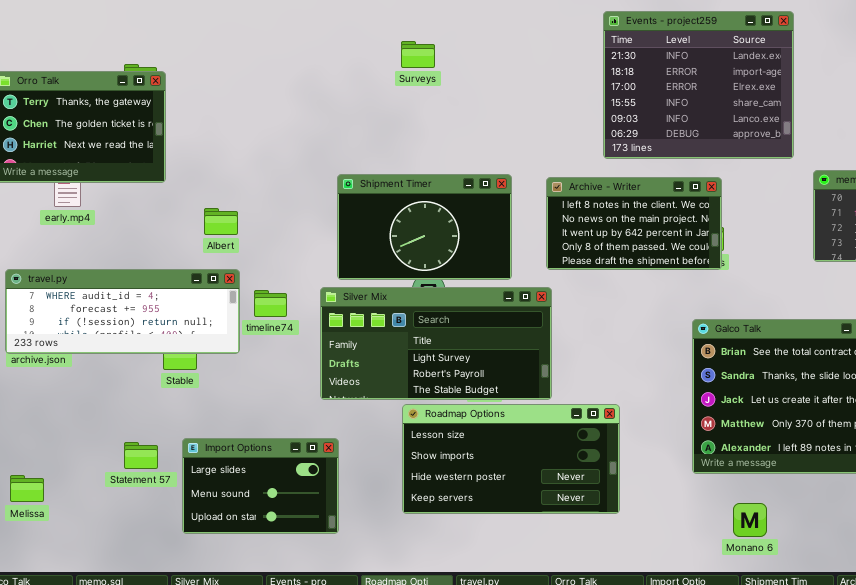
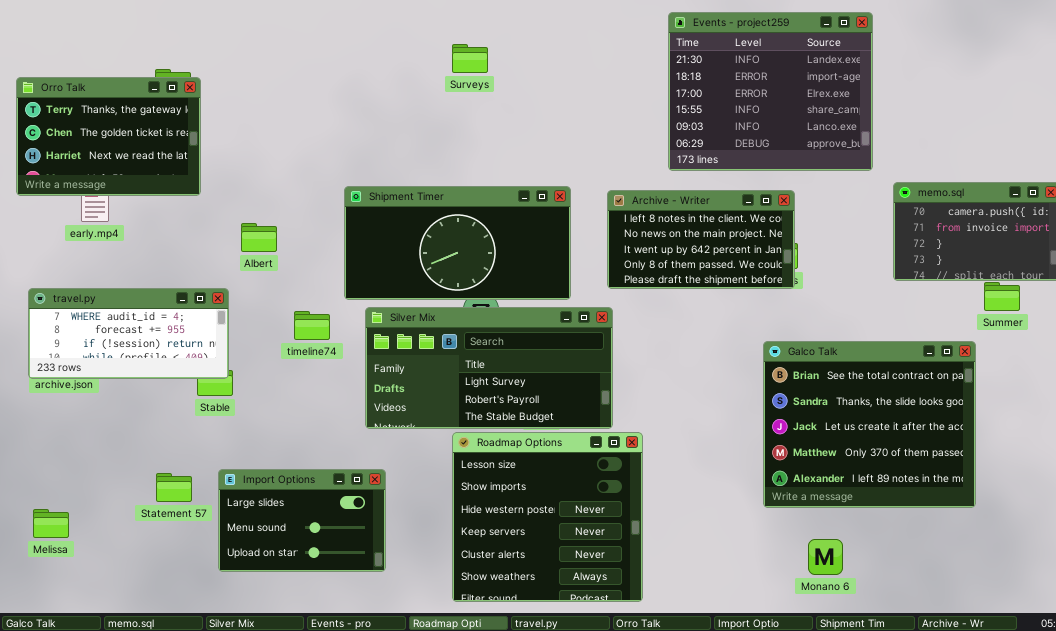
Shipment Timer: [337,174,512,280] -> [344,186,571,300], resized
travel.py: [5,269,240,354] -> [28,288,229,379], resized
Roadmap Options: [402,404,620,514] -> [452,432,643,602], resized

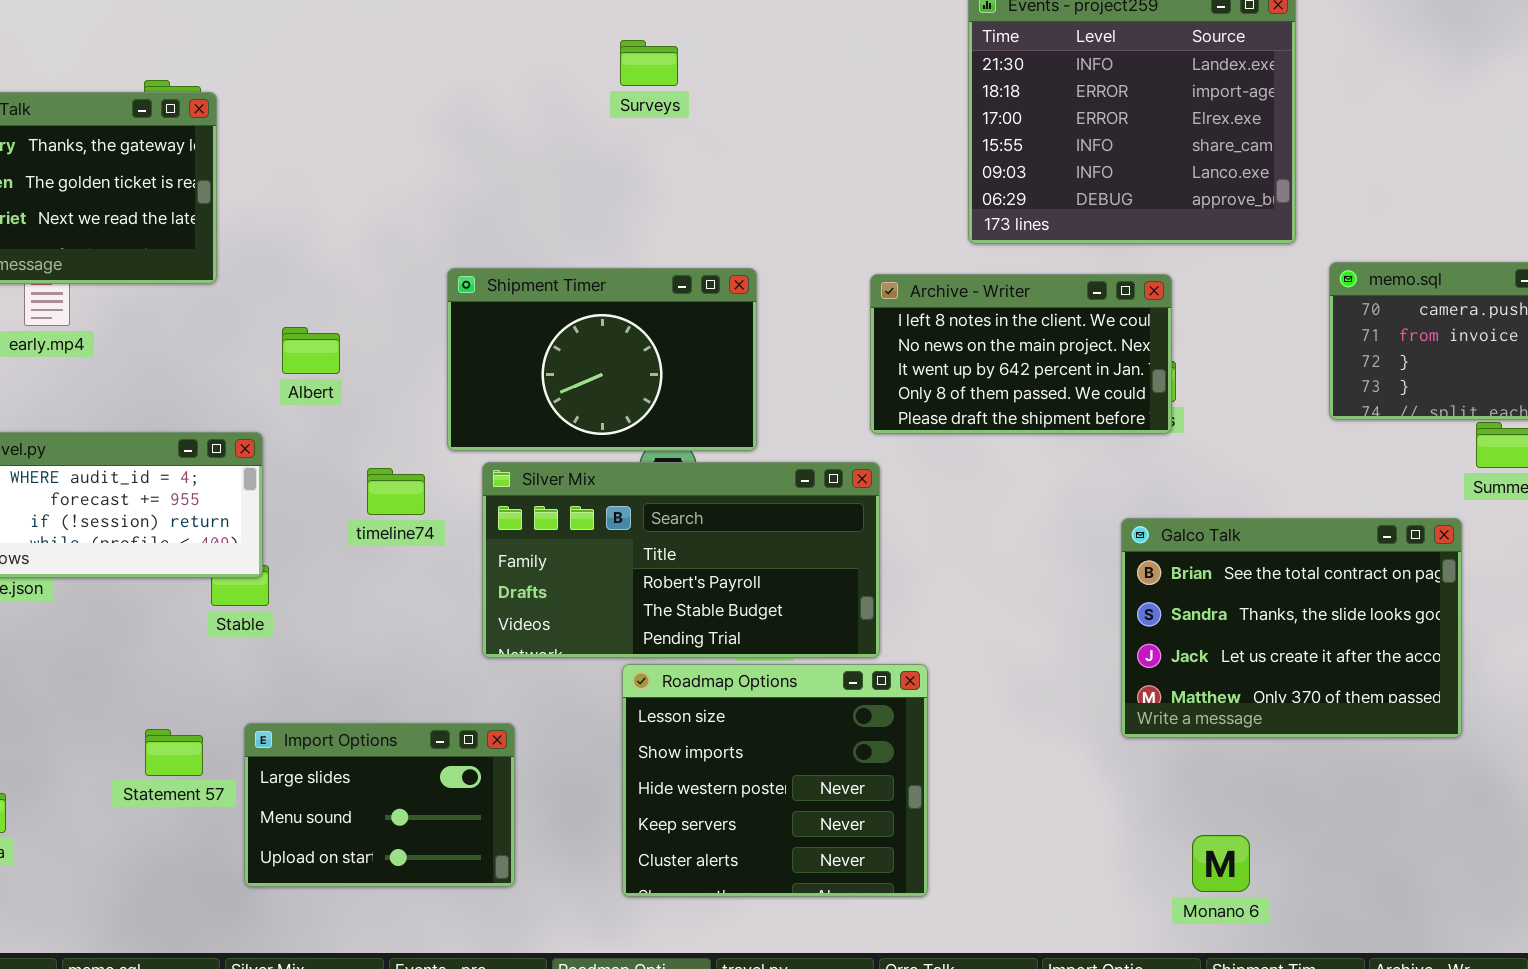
Shipment Timer: [344,186,571,300] -> [447,268,757,451], resized
Silver Mix: [365,307,613,429] -> [482,462,880,658], scrolled down 1 row
Galco Talk: [763,341,976,508] -> [1121,518,1462,738], resized
Roadmap Options: [452,432,643,602] -> [622,664,928,897], resized

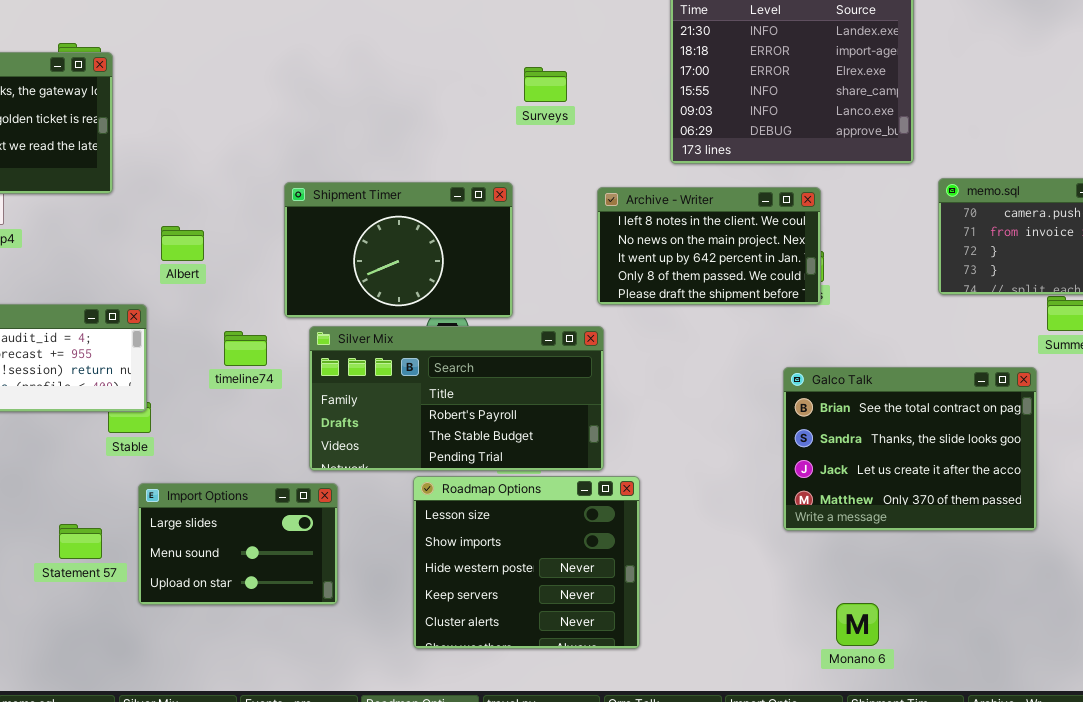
Surveys: [620,40,678,86] -> [524,67,567,102], moved
Import Options: [244,723,515,887] -> [138,483,338,605], moved

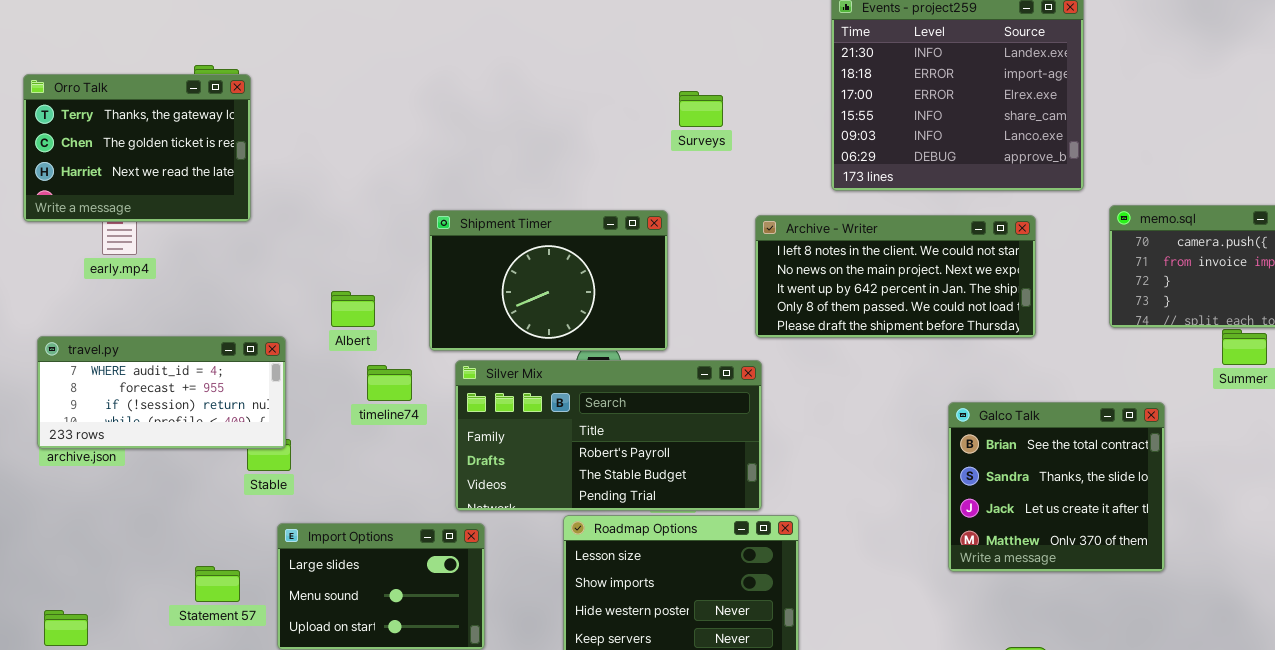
Archive - Writer: [597,187,821,305] -> [755,215,1036,338], resized
Albert: [161,226,204,261] -> [331,291,375,327], moved
Galco Talk: [783,367,1037,531] -> [948,402,1165,572], resized

